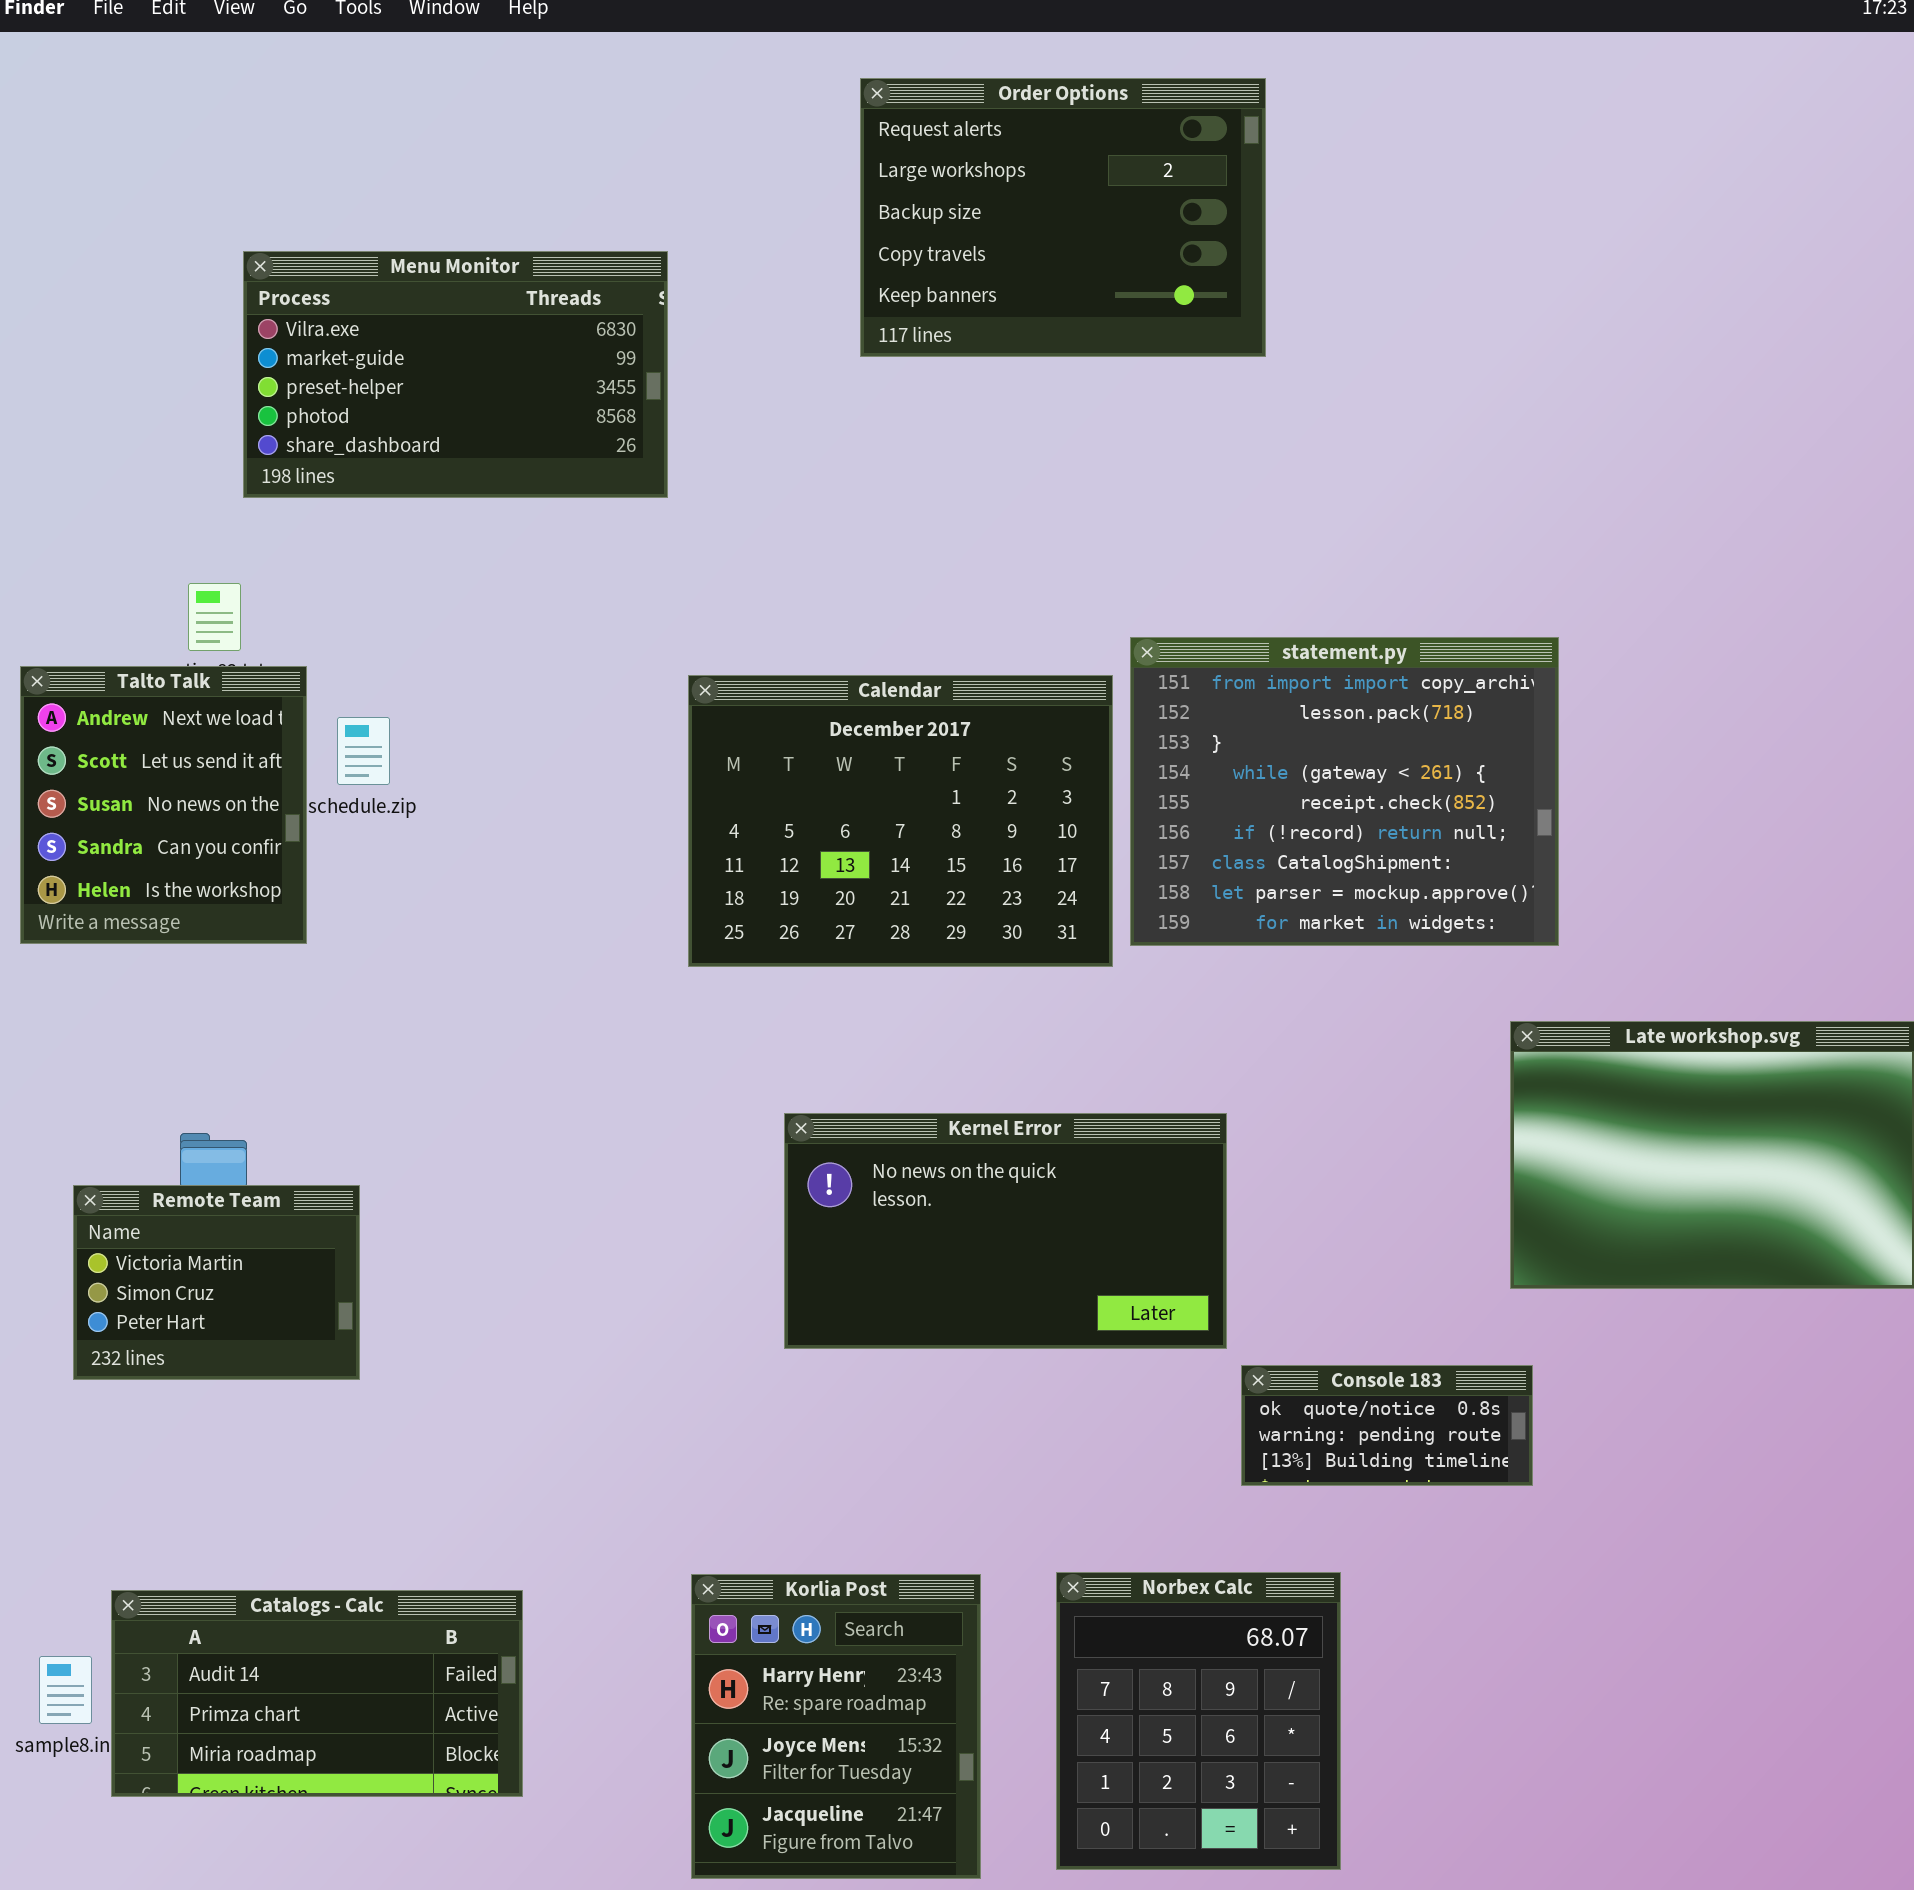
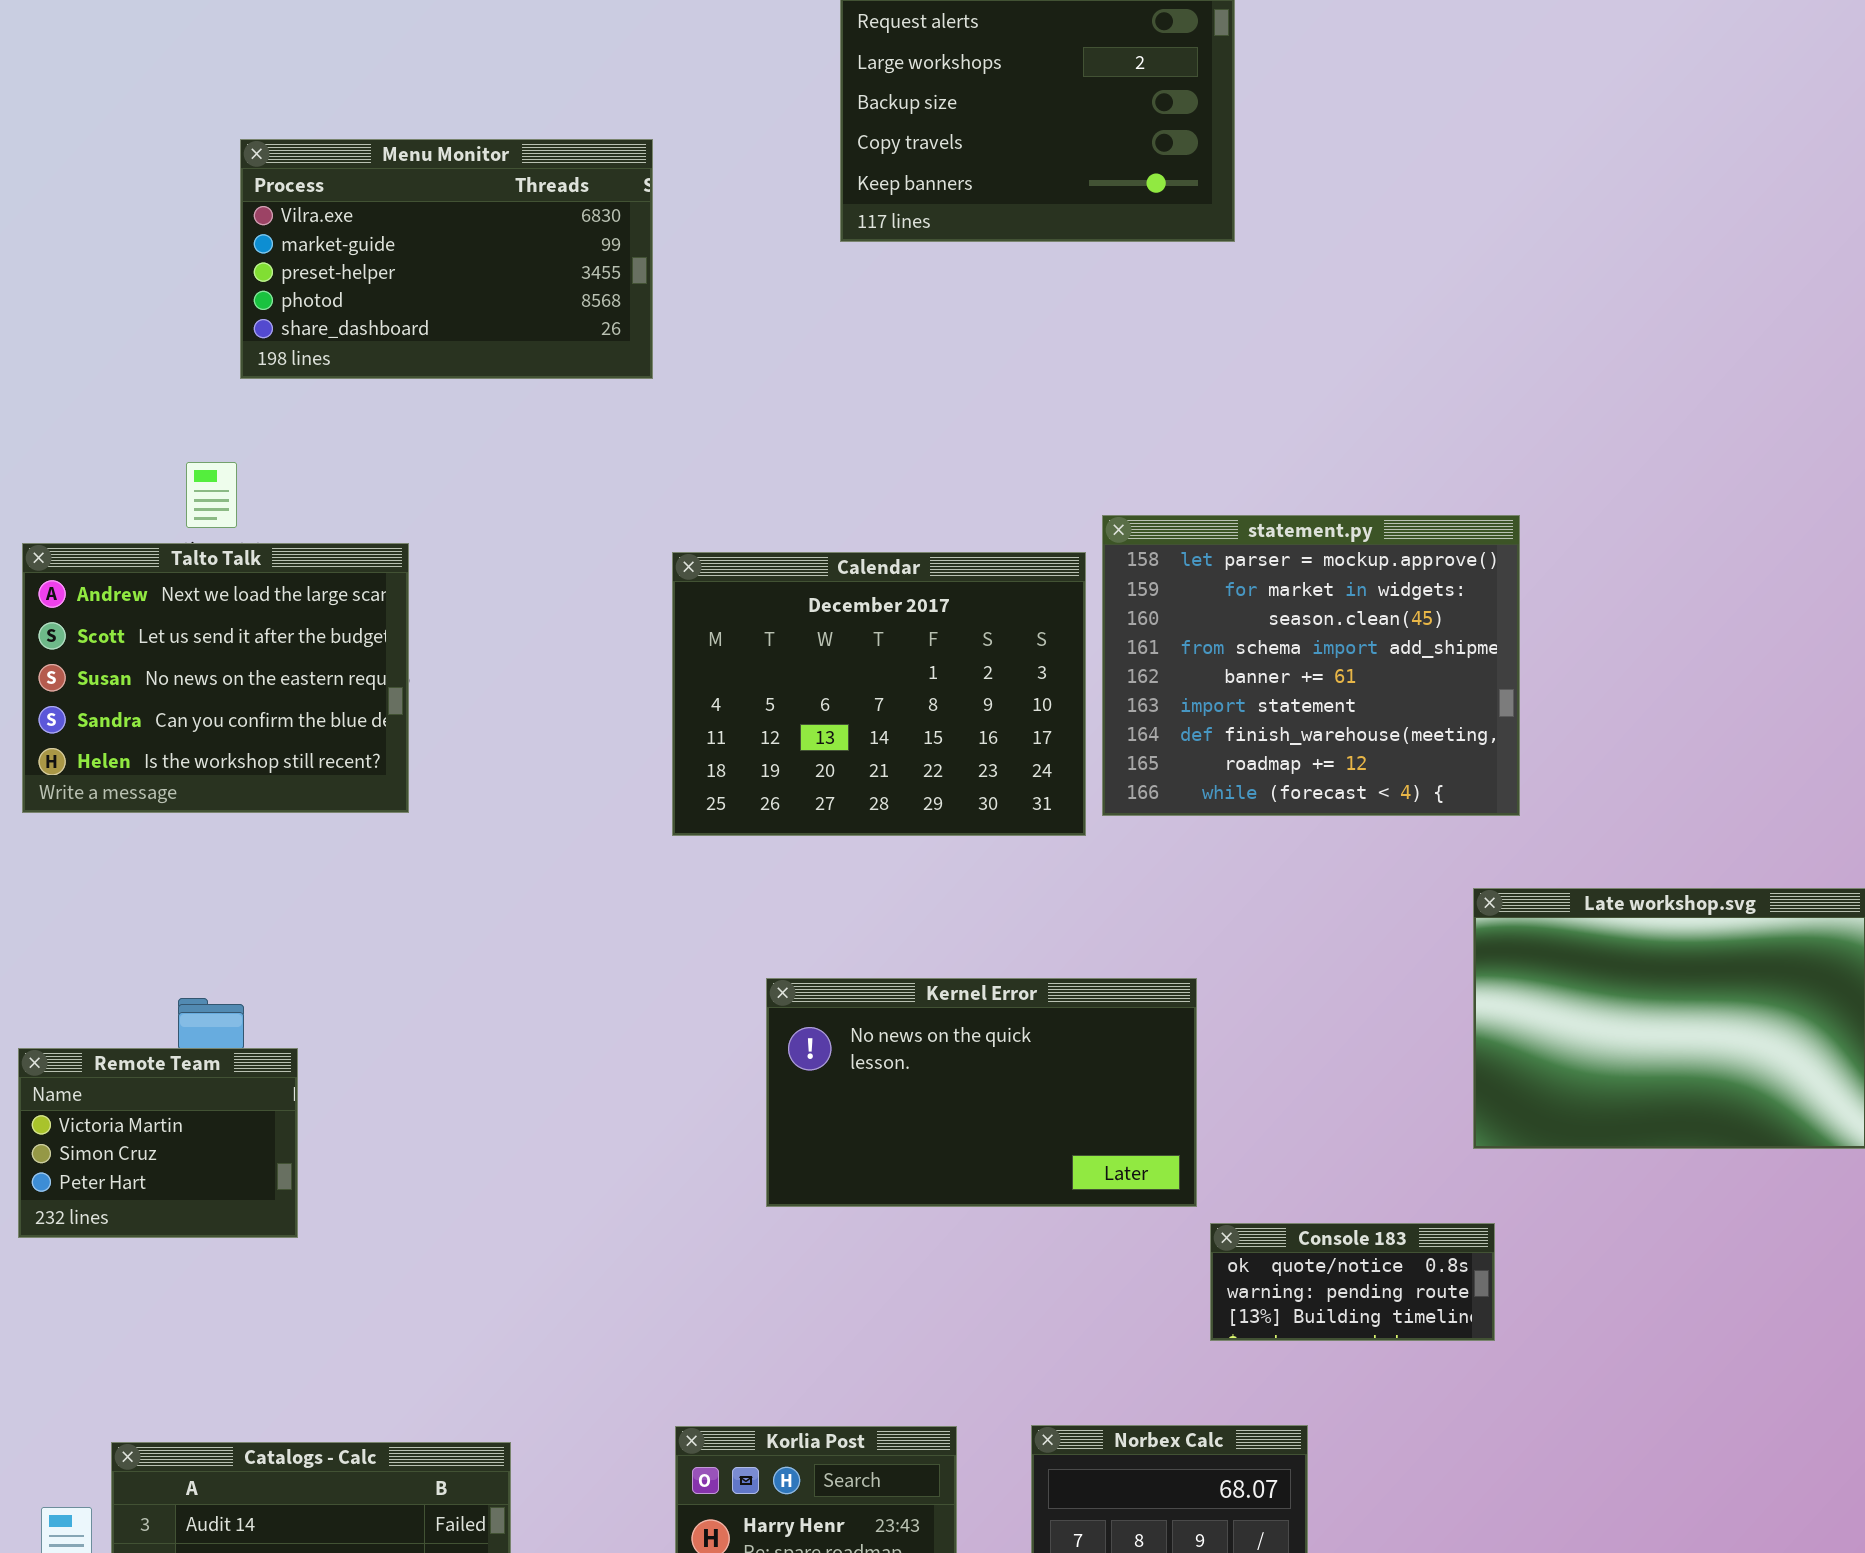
statement.py: [1130,637,1559,946] -> [1102,515,1520,816], scrolled down 7 rows
Talto Talk: [20,666,307,944] -> [22,543,409,813], resized
Remote Team: [73,1185,360,1380] -> [18,1048,298,1238], moved

